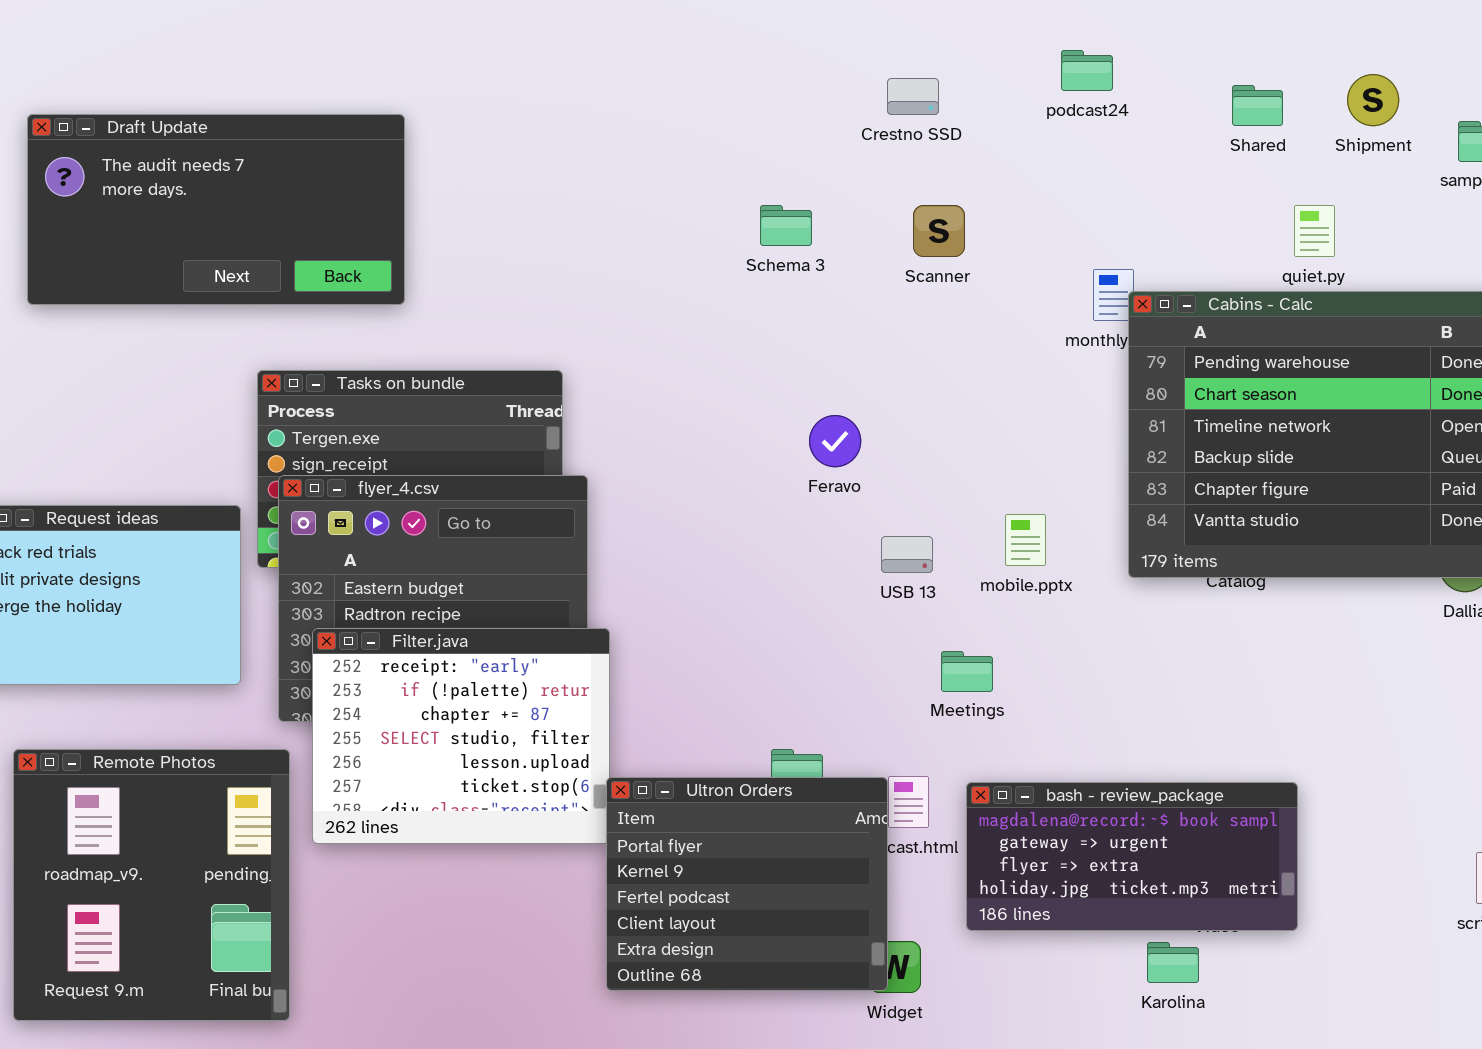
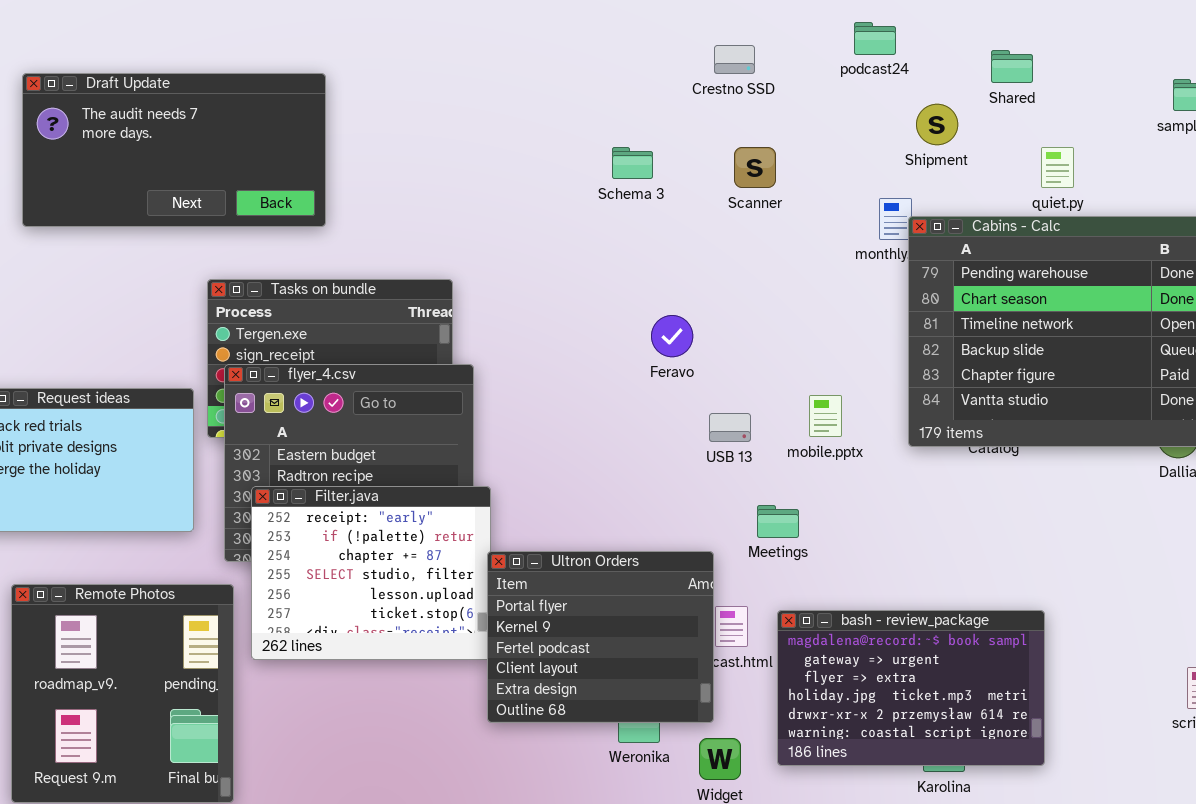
Shipment: [1347,74,1399,126] -> [916,104,958,145], moved
Ultron Orders: [606,777,888,991] -> [487,551,714,723], moved
bash - review_package: [966,782,1298,931] -> [777,610,1045,766], resized

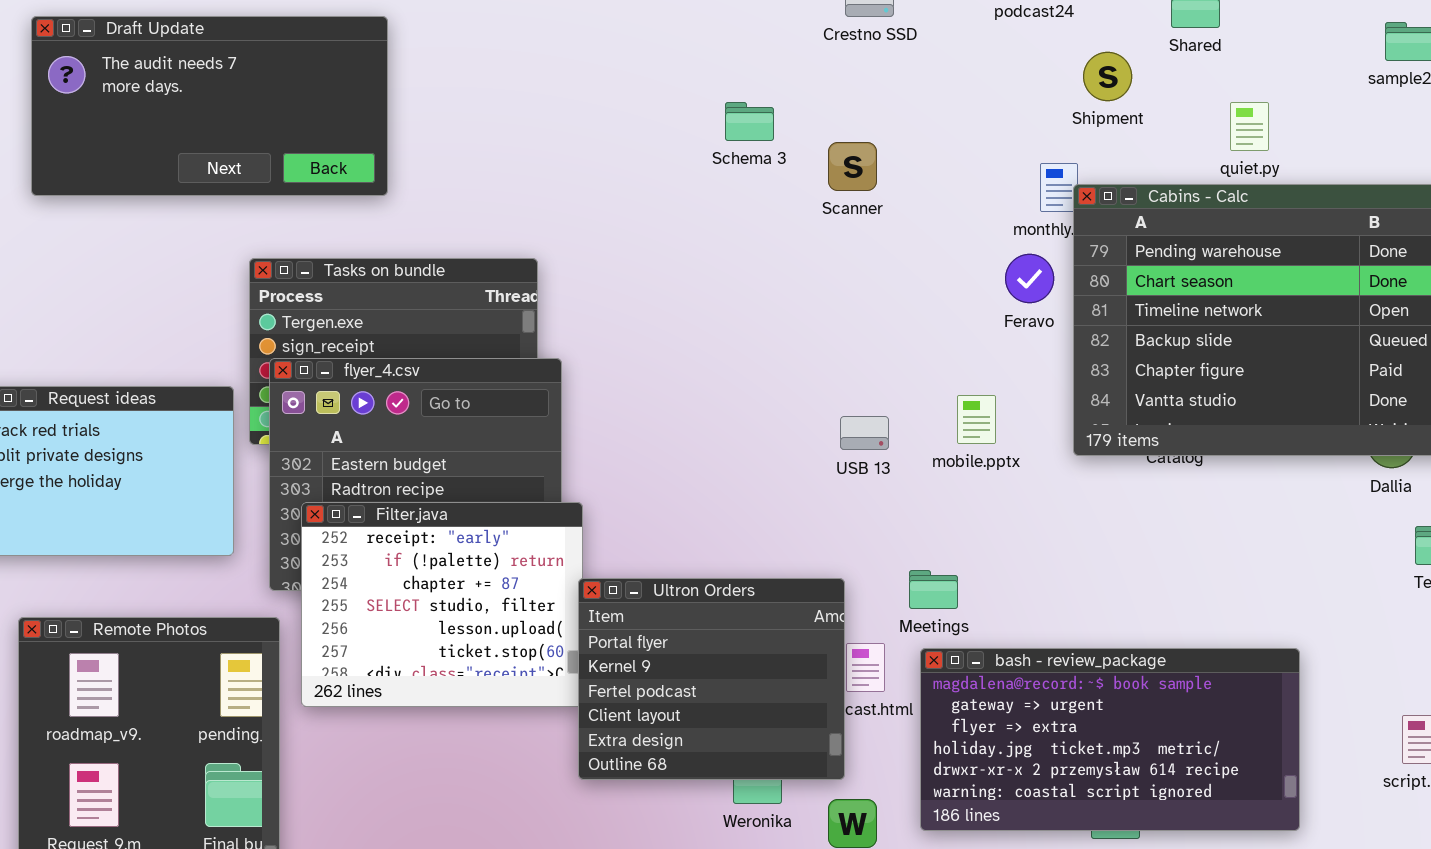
Scanner: [734,147,776,188] -> [828,142,877,191], moved
Feravo: [651,315,693,357] -> [1005,254,1054,303], moved
Meetings: [757,505,799,538] -> [909,570,958,609], moved
bash - review_package: [777,610,1045,766] -> [920,648,1300,831], resized

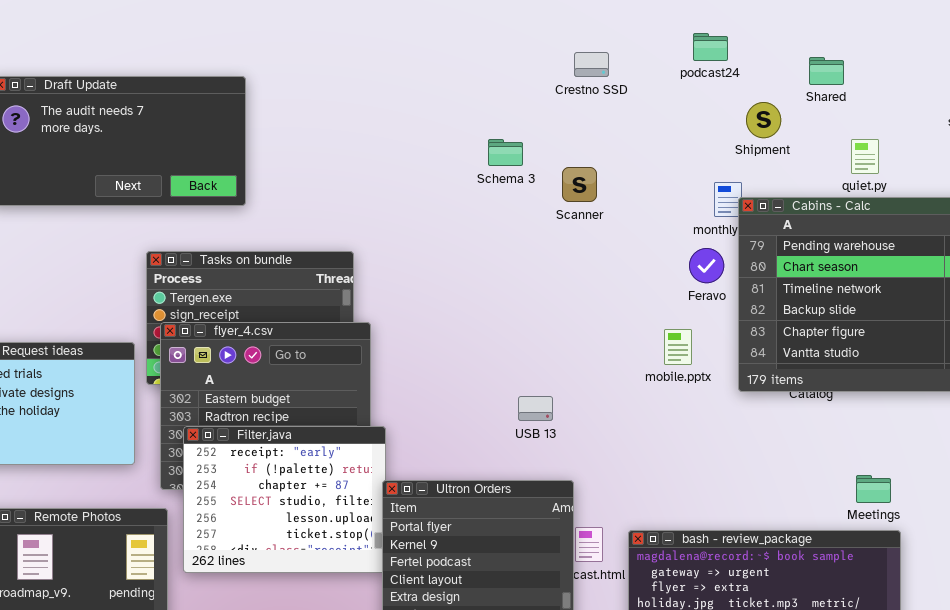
mobile.pptx: [957,395,996,444] -> [664,329,692,365], moved
USB 13: [840,416,889,450] -> [518,396,553,421], moved
Meetings: [909,570,958,609] -> [856,475,891,503], moved

